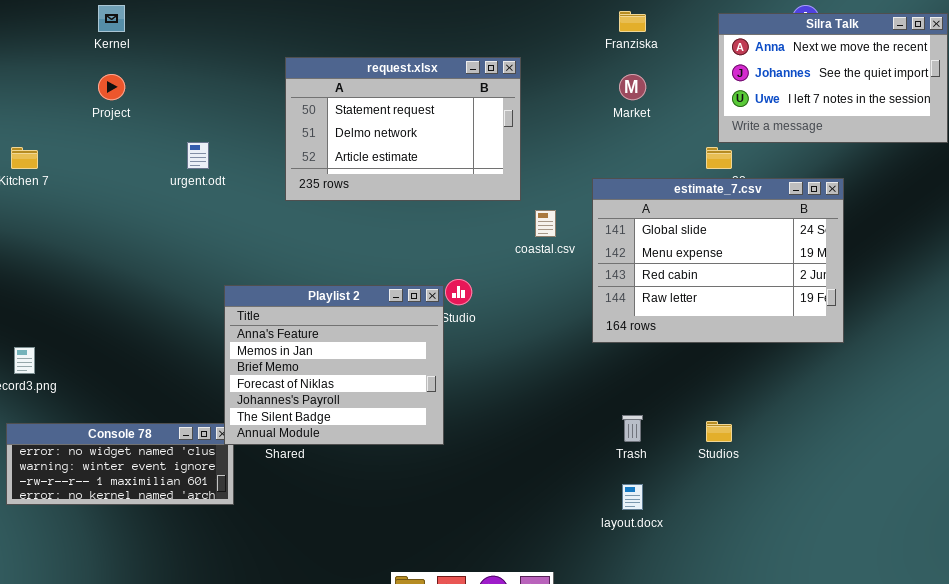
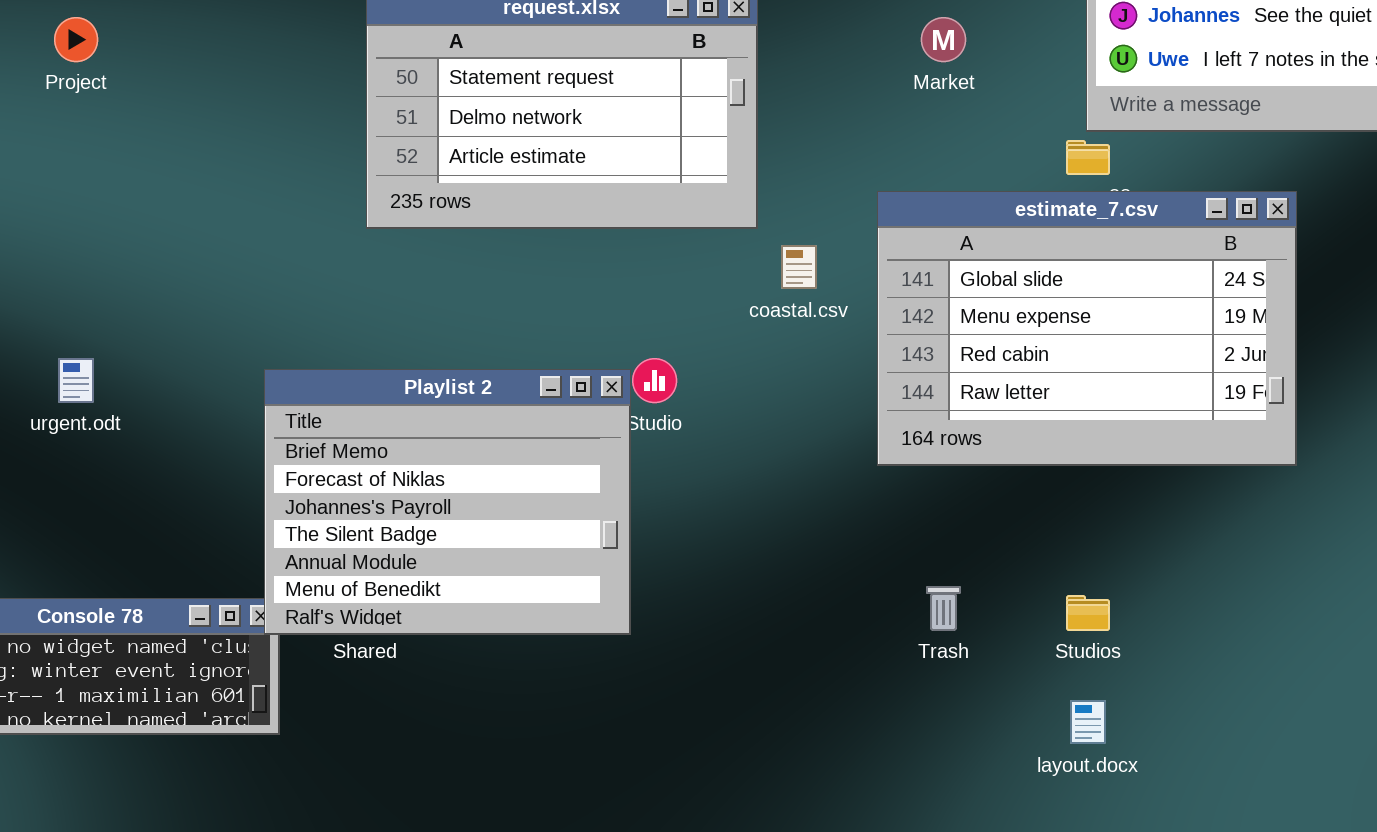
urgent.odt: [187,142,209,169] -> [58,358,94,403], moved
Playlist 2: [224,285,444,445] -> [264,369,631,635], scrolled down 2 rows
layout.docx: [622,484,643,510] -> [1070,700,1106,744], moved

